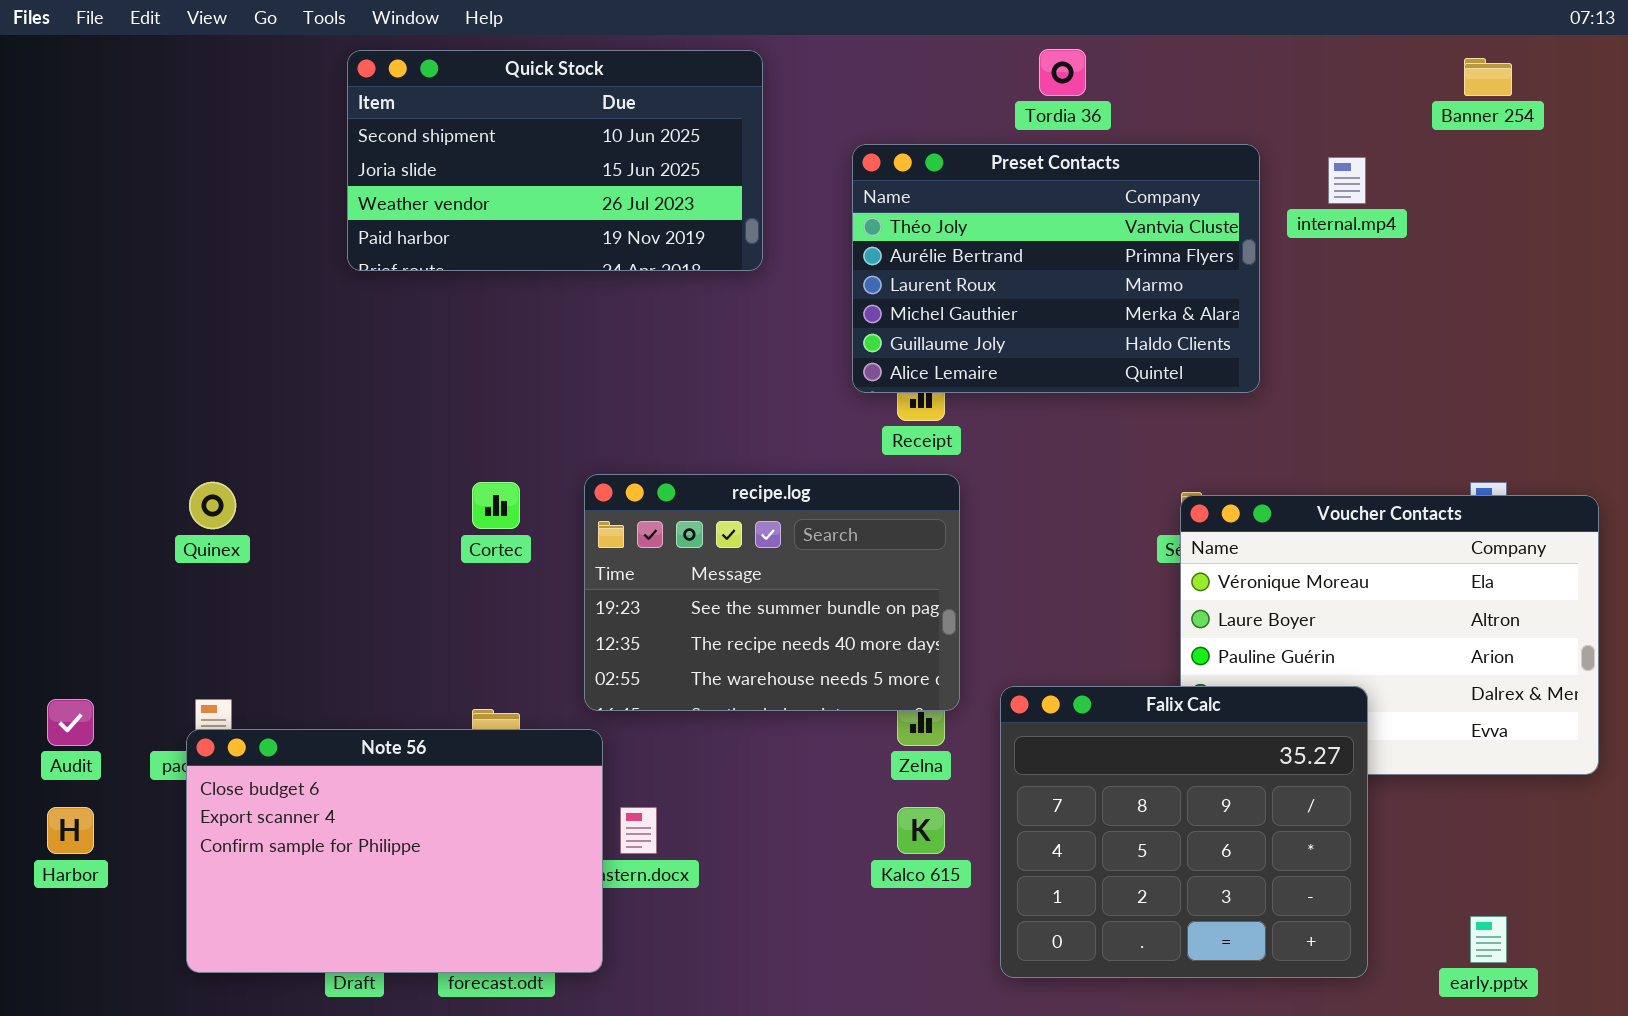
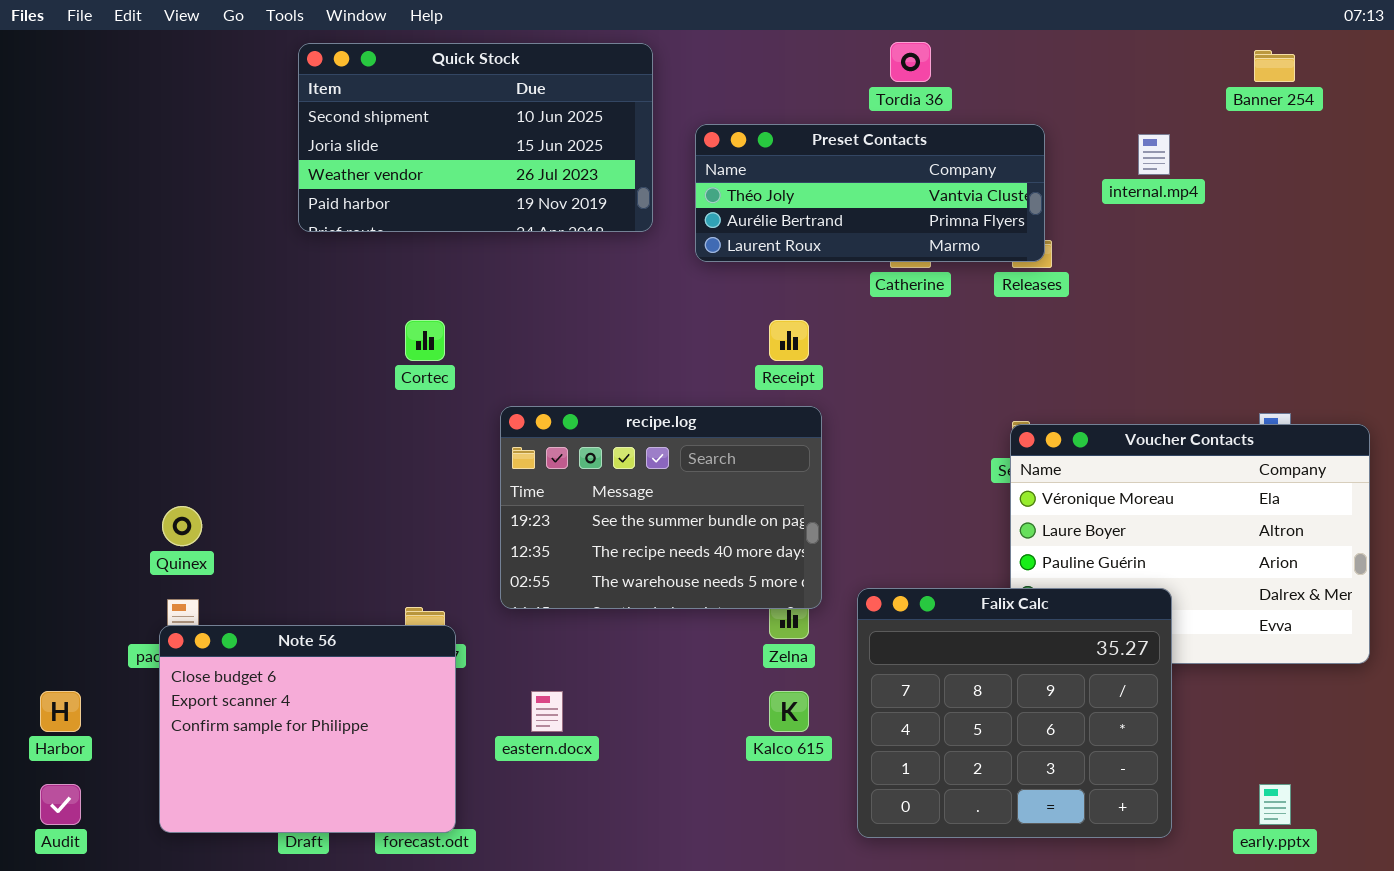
Preset Contacts: [852,144,1260,393] -> [695,124,1045,262], moved, resized
Quinex: [189,482,236,529] -> [162,506,202,546], moved
Cortec: [472,482,520,529] -> [405,320,445,361], moved
Audit: [47,699,94,746] -> [40,784,81,825], moved
Note 56: [186,729,603,973] -> [159,625,456,833], resized

